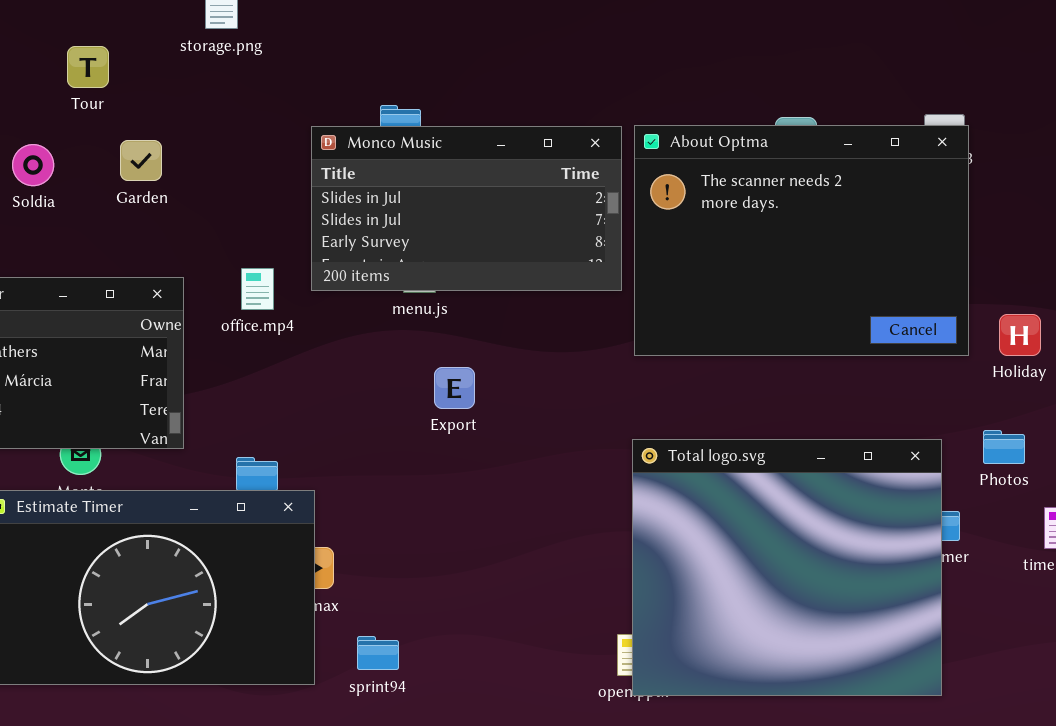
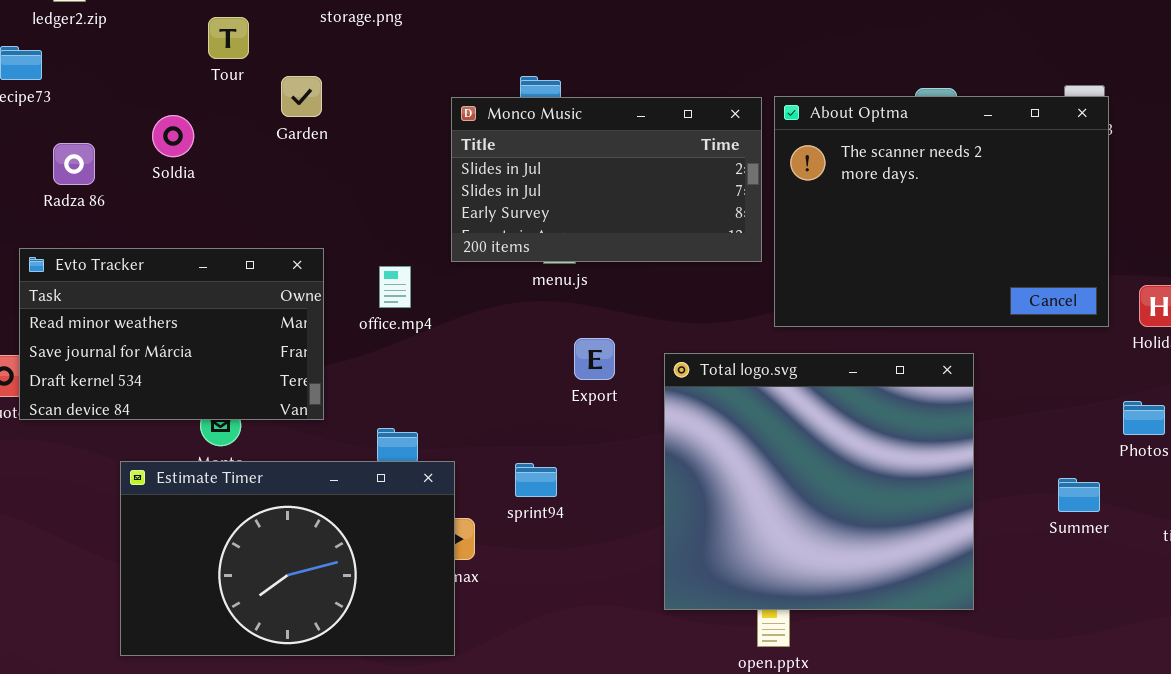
Garden: [120,140,162,181] -> [281,76,322,117], moved
office.mp4: [241,268,274,310] -> [379,266,411,308], moved
Total logo.svg: [632,439,942,696] -> [664,353,974,610], moved
sprint94: [357,636,399,670] -> [515,463,557,497], moved

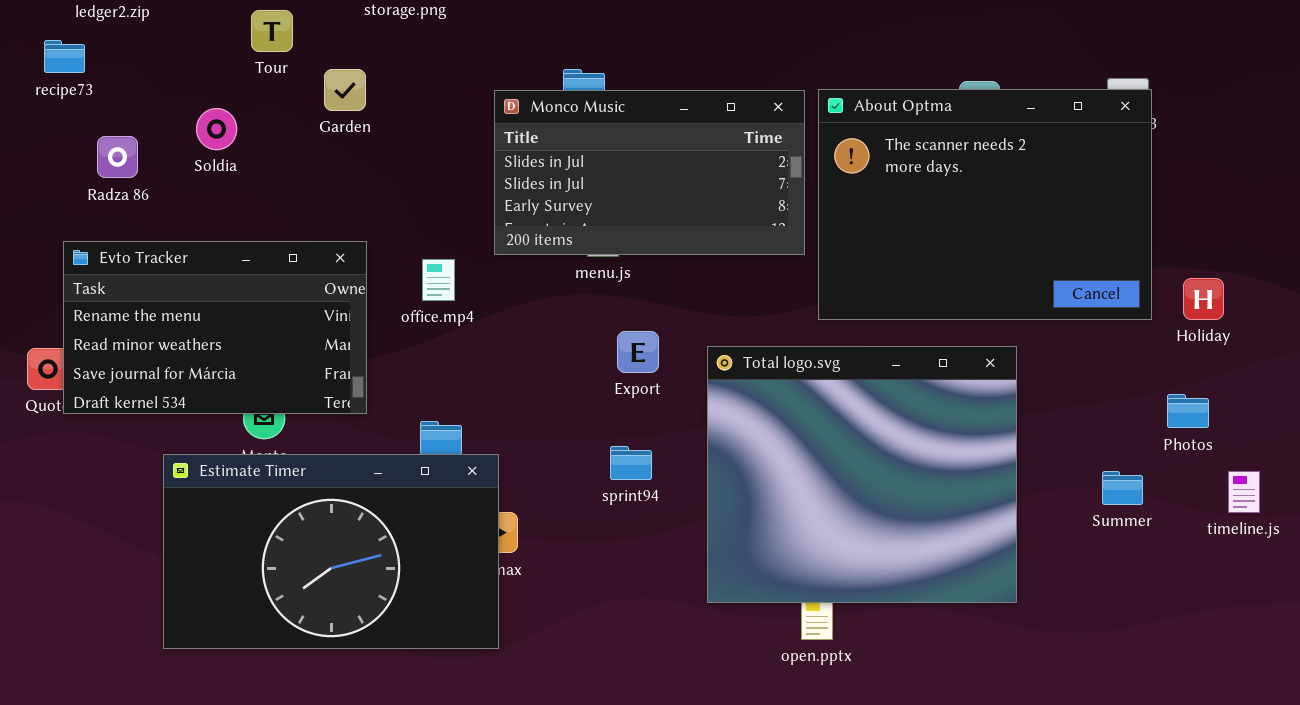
Evto Tracker: [19,248,324,420] -> [63,241,367,414], scrolled up 1 row
sprint94: [515,463,557,497] -> [610,446,652,480], moved

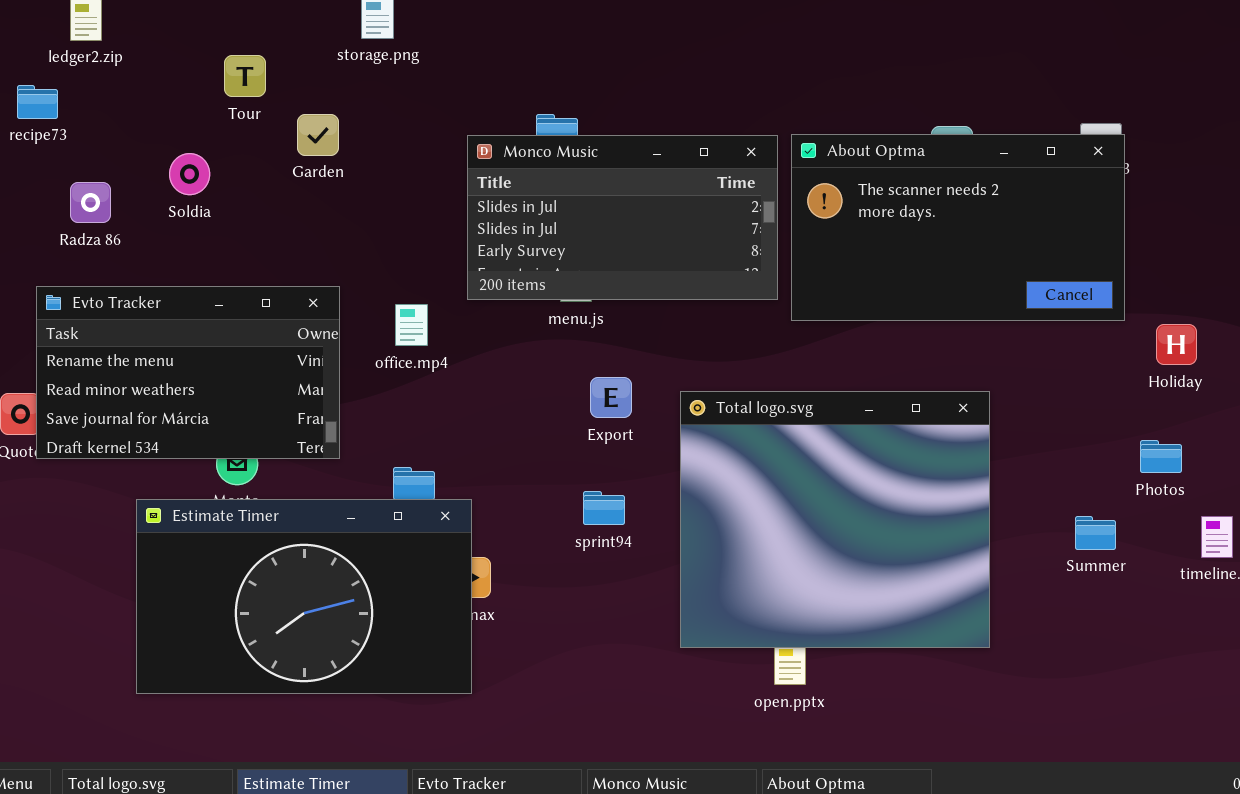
About Optma: [818,89,1152,320] -> [791,134,1125,321], resized

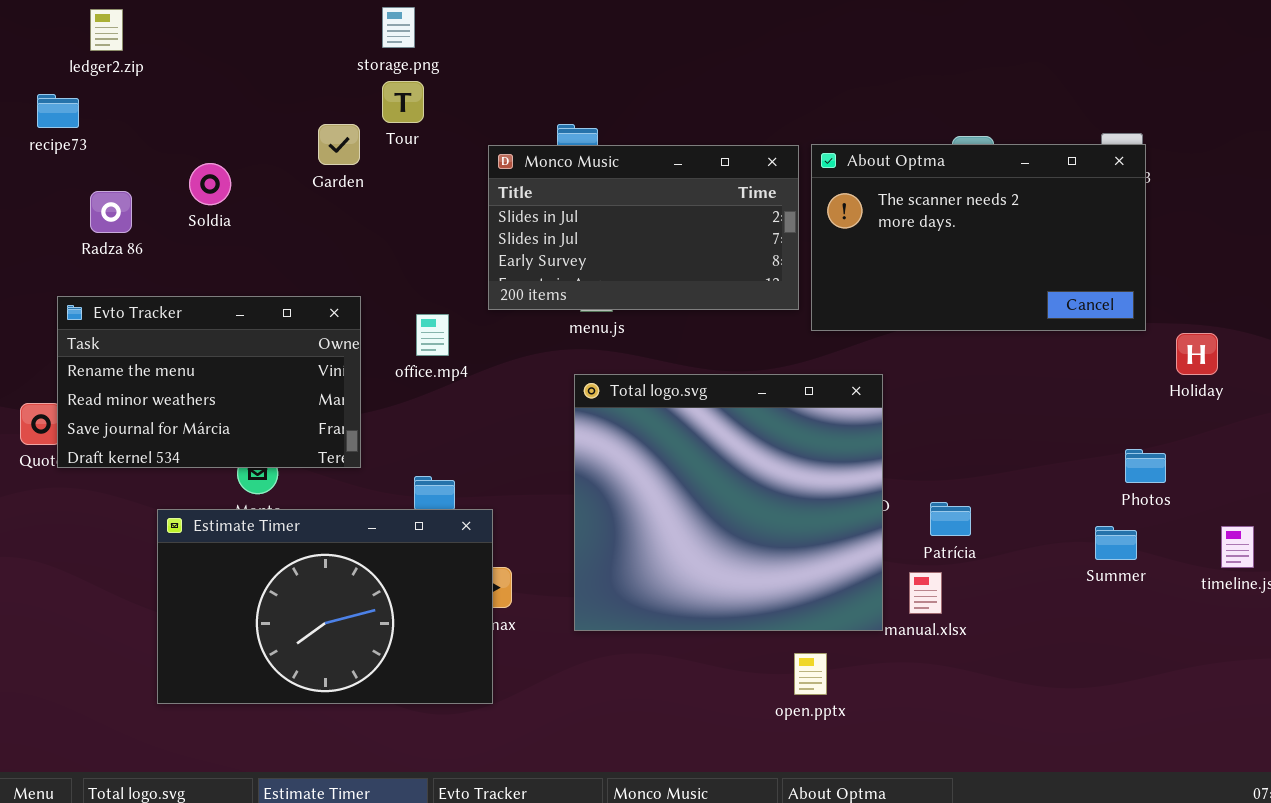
Tour: [224,55,266,97] -> [382,81,424,123], moved
Total logo.svg: [680,391,990,648] -> [574,374,883,631], moved
Photos: [1140,440,1182,473] -> [1125,449,1166,483], moved

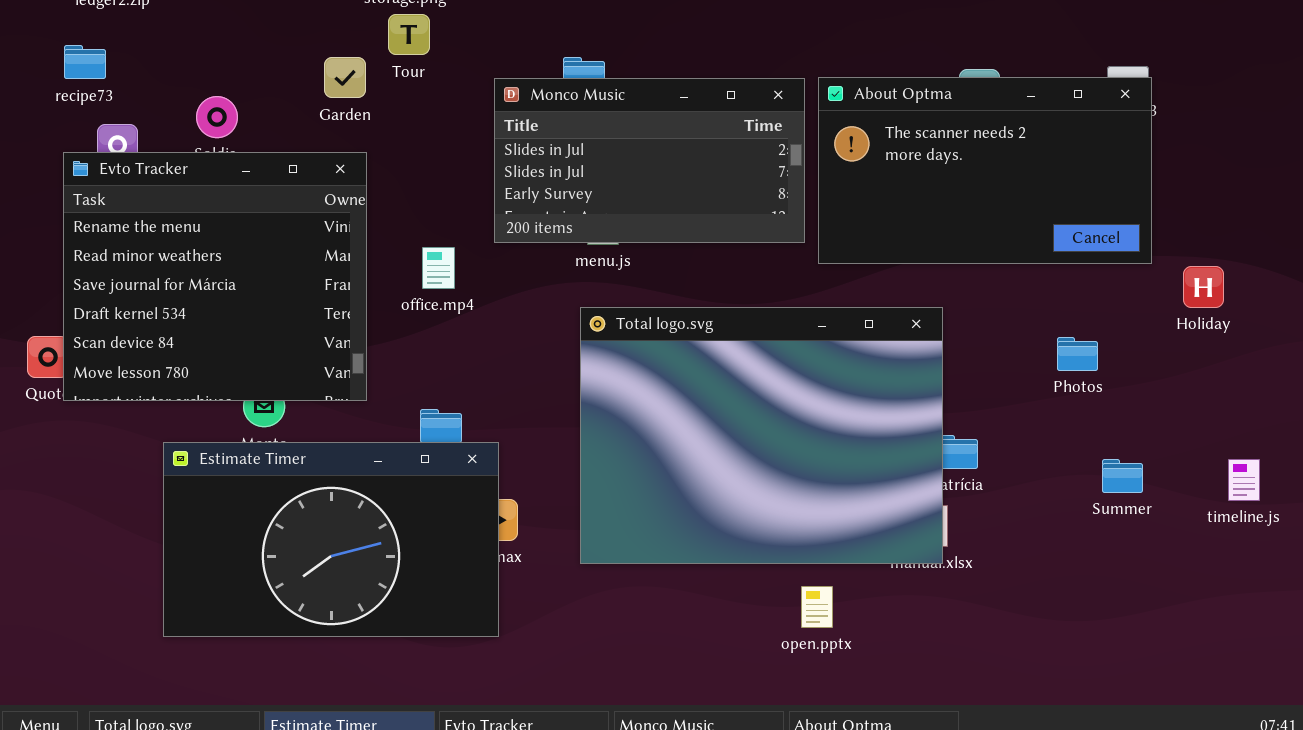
recipe73: [37,94,79,128] -> [64,45,106,79], moved
Evto Tracker: [57,296,361,468] -> [63,152,367,401], resized
Total logo.svg: [574,374,883,631] -> [580,307,943,564], resized
Photos: [1125,449,1166,483] -> [1057,337,1098,371], moved

